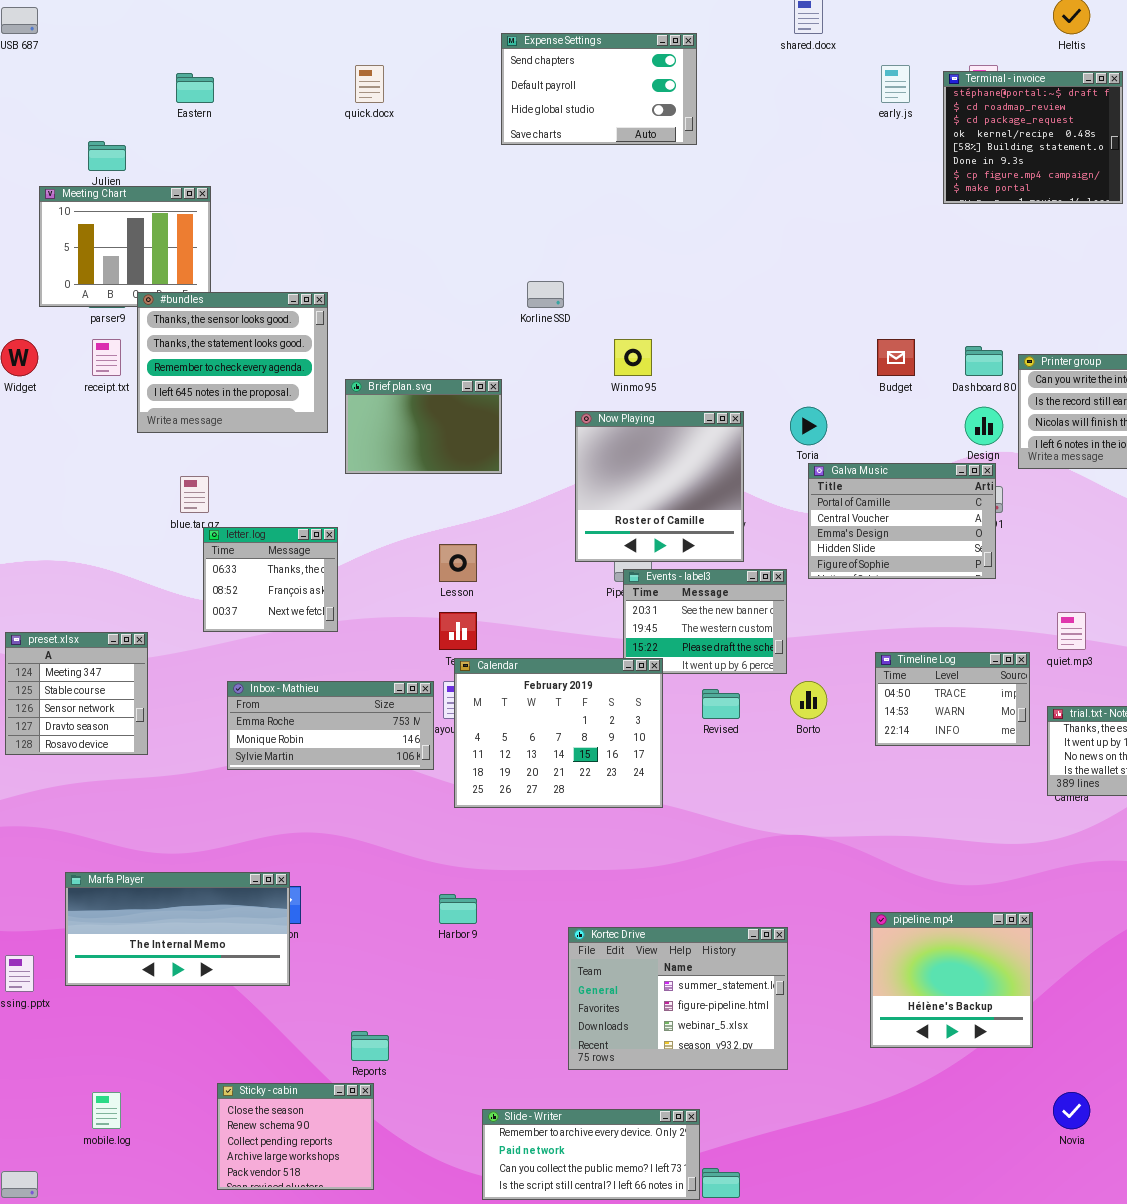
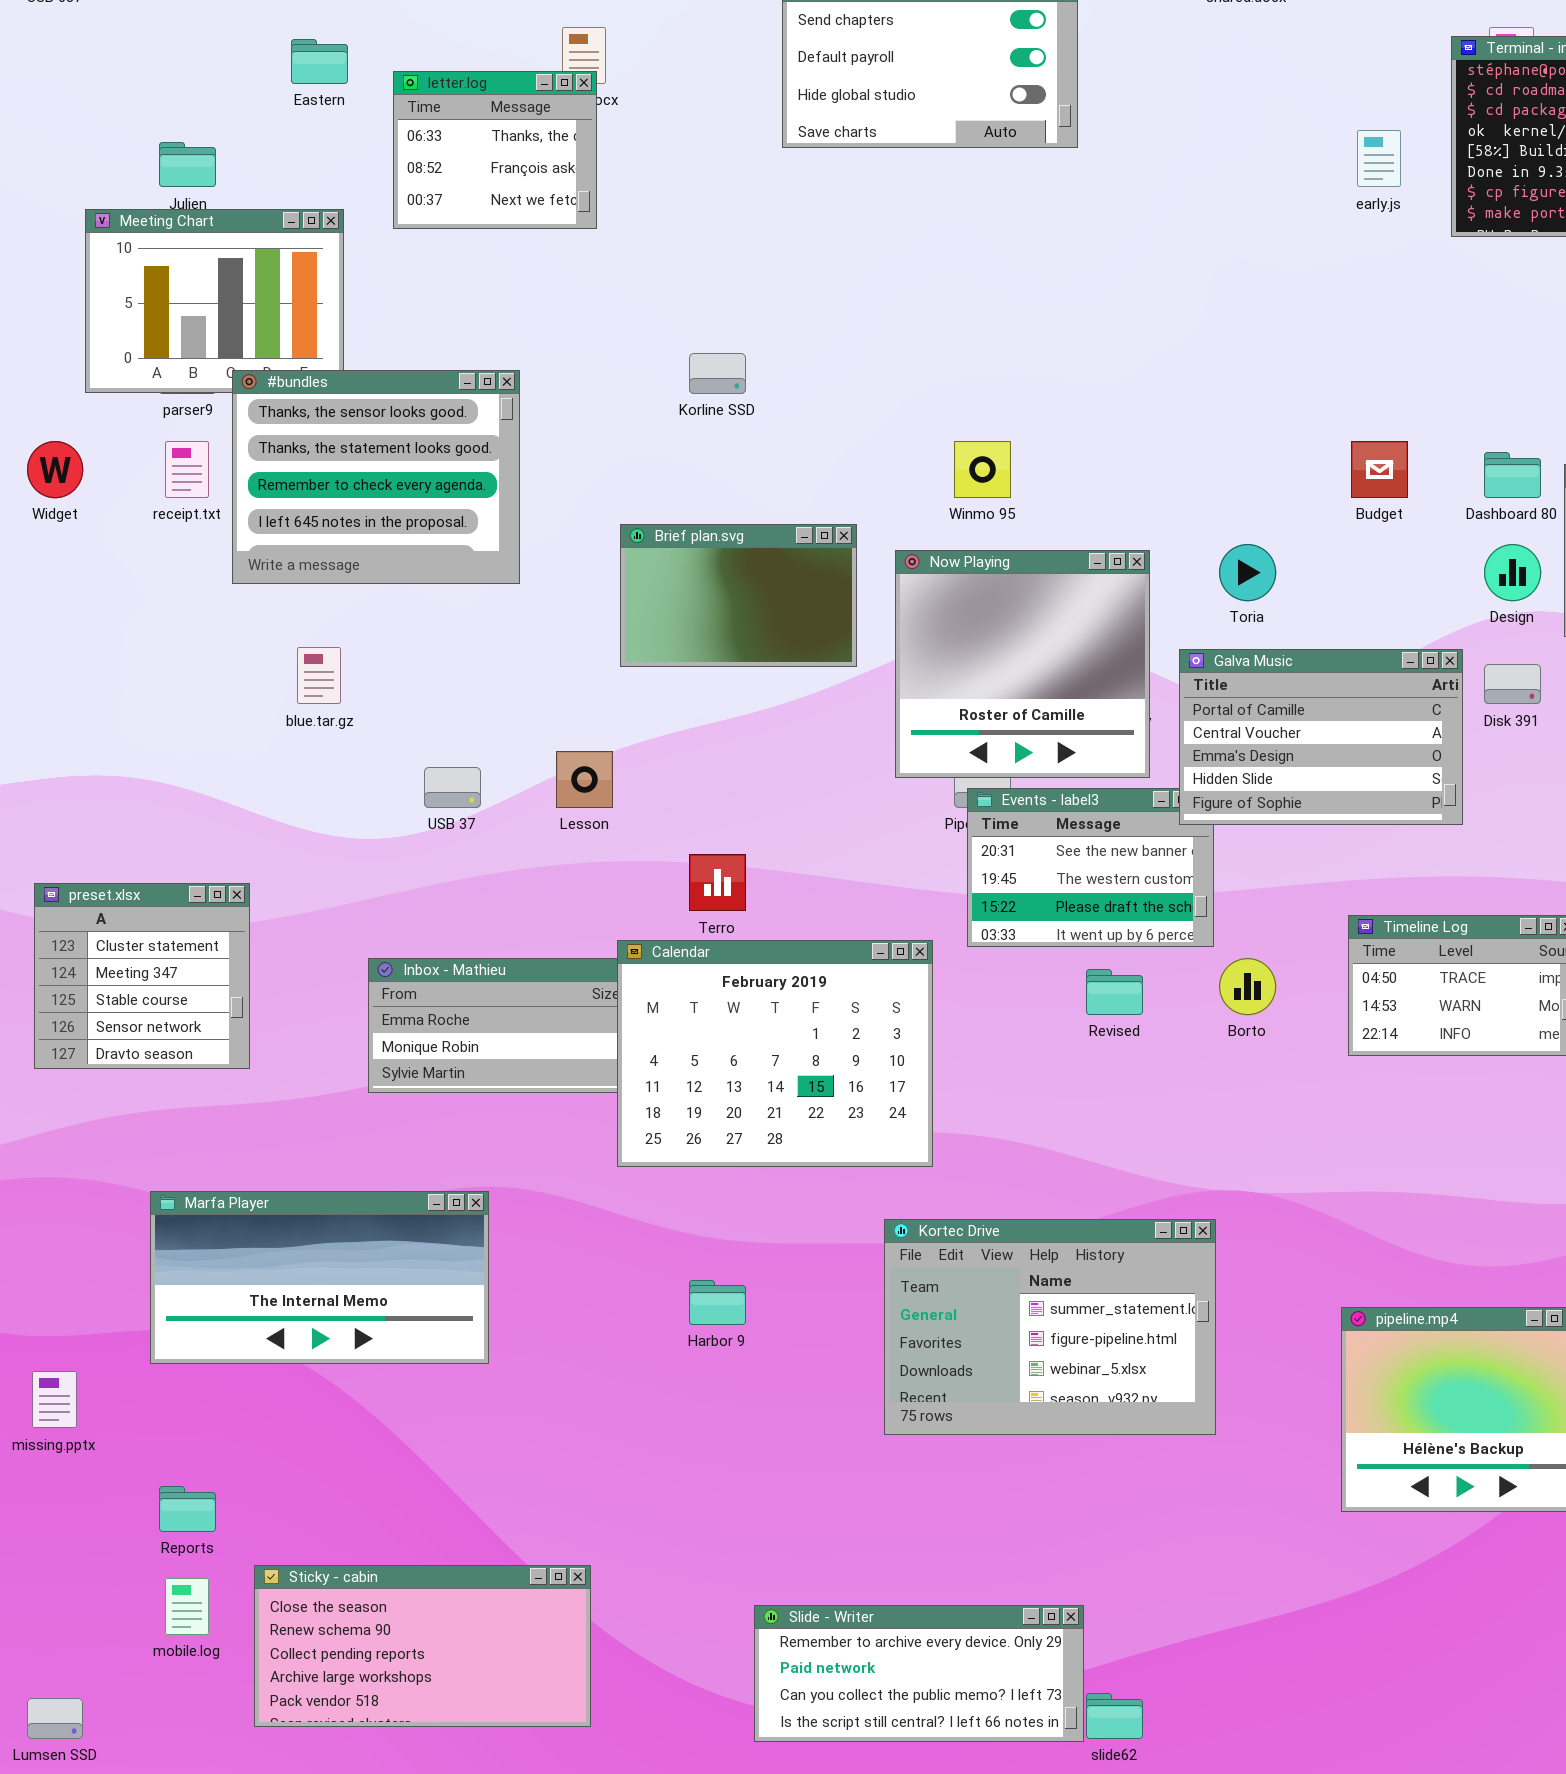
early.js: [881,65,910,103] -> [1357,130,1401,187], moved
Korline SSD: [527,281,564,308] -> [689,353,746,394], moved
Brief plan.svg: [345,379,502,474] -> [620,524,857,667], moved
Galva Music: [808,463,996,579] -> [1179,649,1463,825], moved
letter.log: [203,527,338,632] -> [393,71,597,229], moved
Lesson: [439,544,477,582] -> [556,751,613,808], moved
preset.xlsx: [5,632,148,755] -> [34,883,250,1069], scrolled up 1 row
Calendar: [454,658,663,808] -> [617,940,933,1167], moved
Marfa Player: [65,872,290,986] -> [150,1191,489,1364], moved
Kortec Drive: [568,927,788,1070] -> [884,1219,1216,1435], moved
Reports: [351,1031,389,1061] -> [159,1486,216,1532], moved
Sticky - cabin: [217,1083,374,1190] -> [254,1565,591,1727], resized

